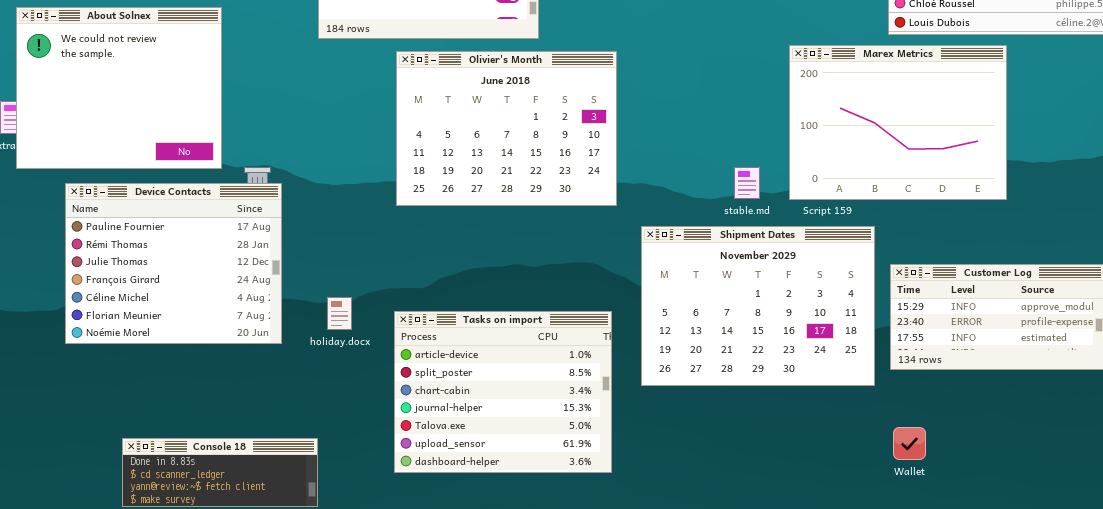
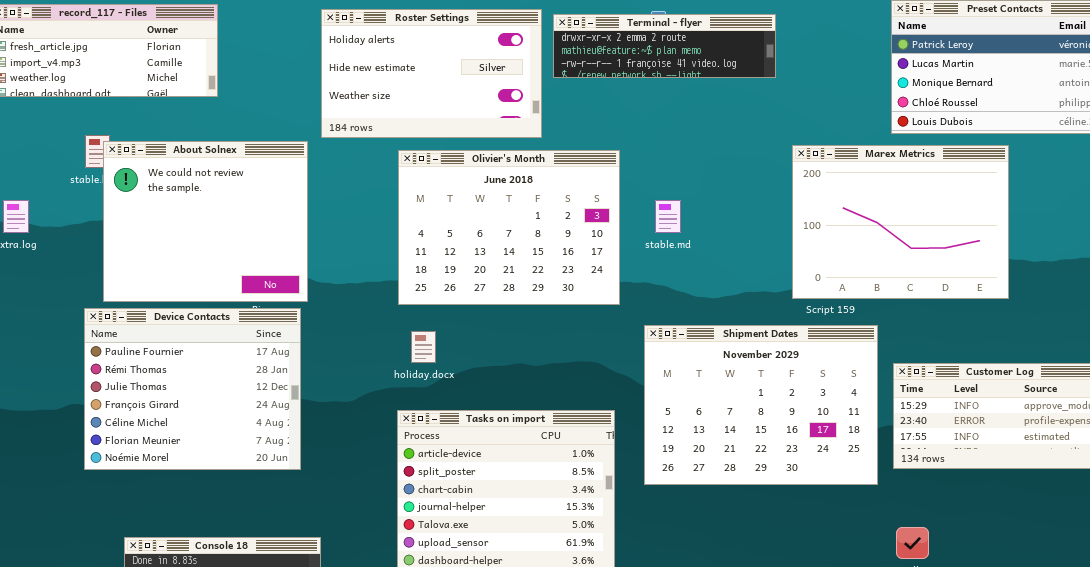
About Solnex: [16,7,222,169] -> [103,141,308,302], moved
stable.md: [734,167,760,199] -> [655,200,681,233], moved
Device Contacts: [65,183,282,344] -> [84,308,301,470], moved
holiday.docx: [327,297,352,330] -> [411,331,436,363], moved

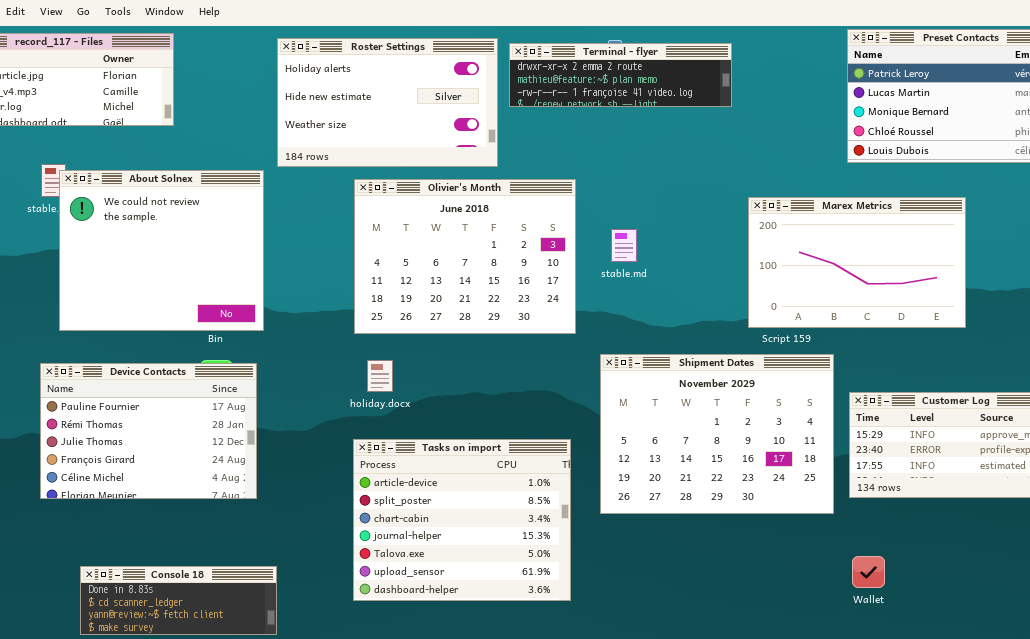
Marex Metrics: [792,145,1009,299] -> [748,197,966,328], resized
Device Contacts: [84,308,301,470] -> [40,363,257,499], resized

